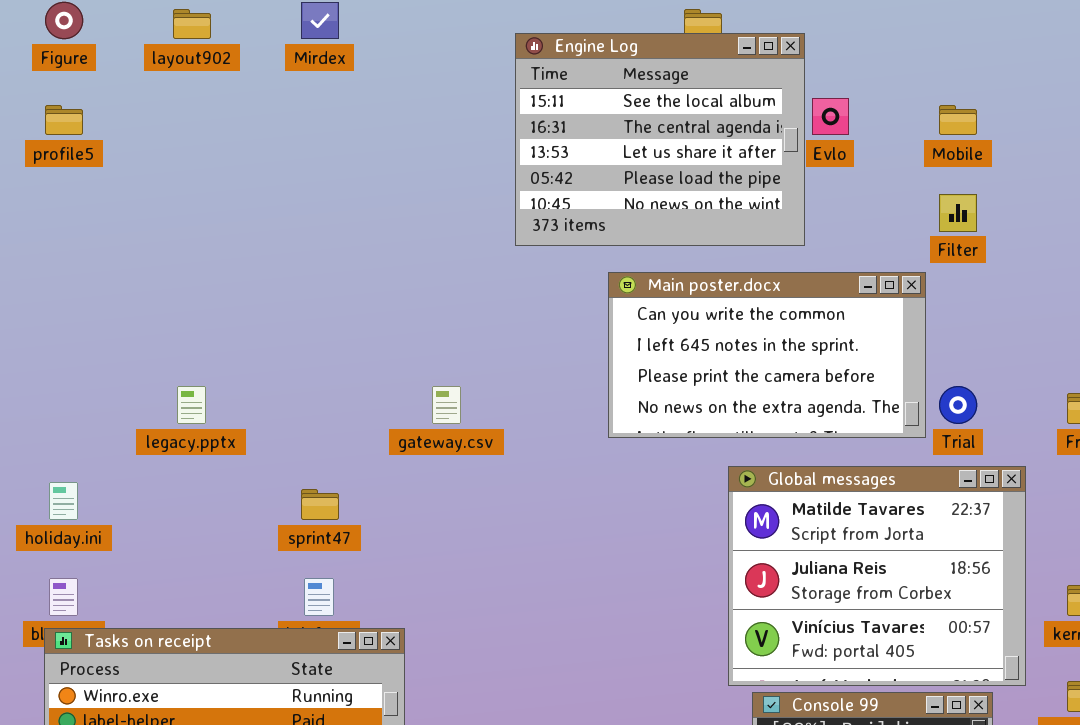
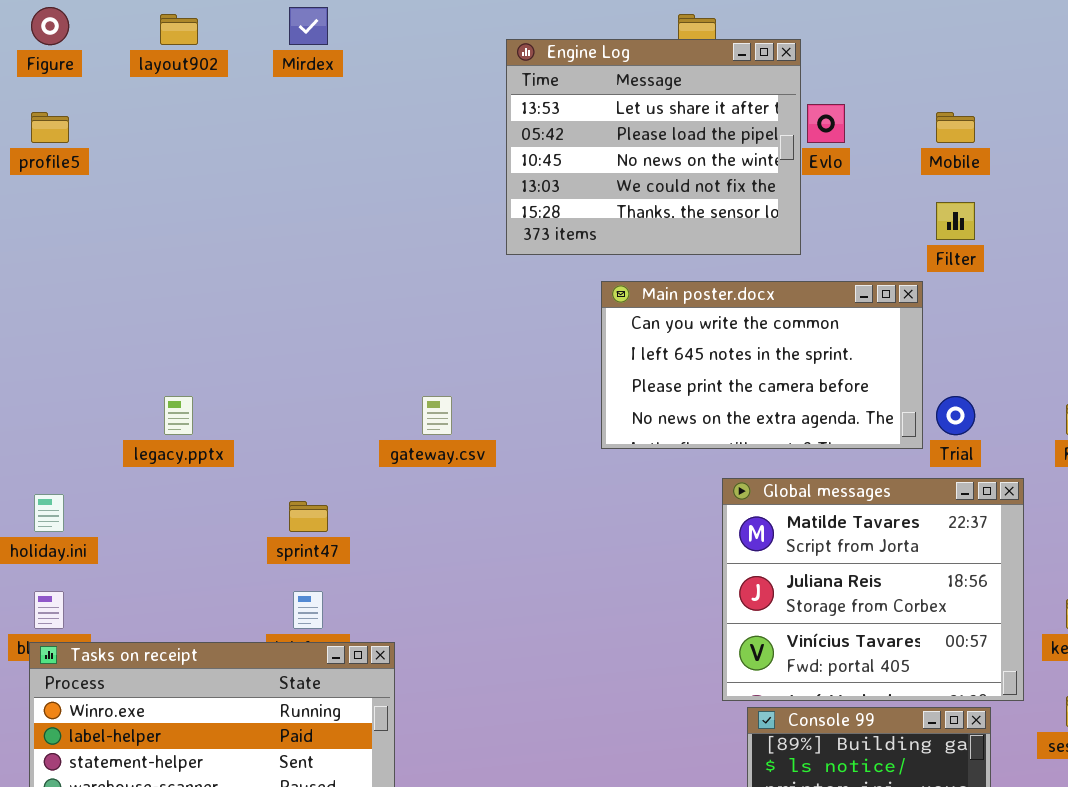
Engine Log: [515,33,805,246] -> [506,39,801,255], scrolled down 2 rows

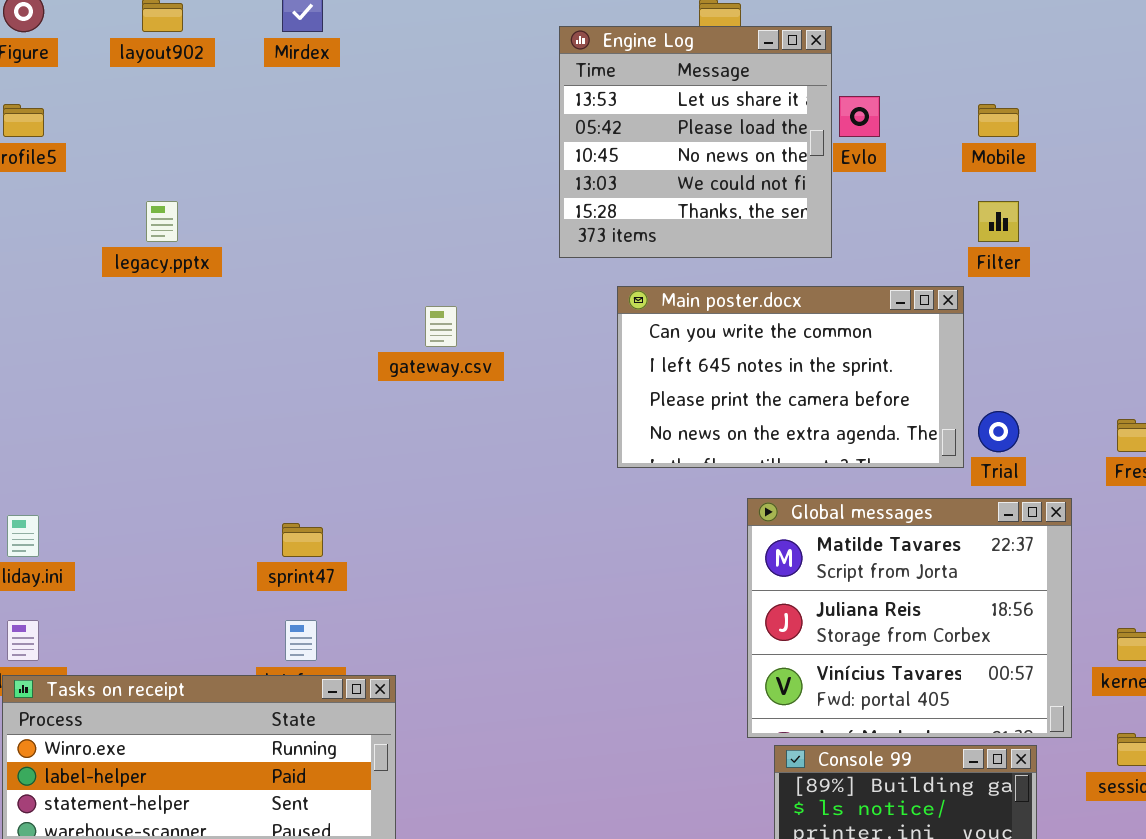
Engine Log: [506,39,801,255] -> [559,26,832,258], resized
legacy.pptx: [164,396,193,435] -> [146,201,178,242], moved
gateway.csv: [422,396,452,435] -> [425,306,457,347], moved

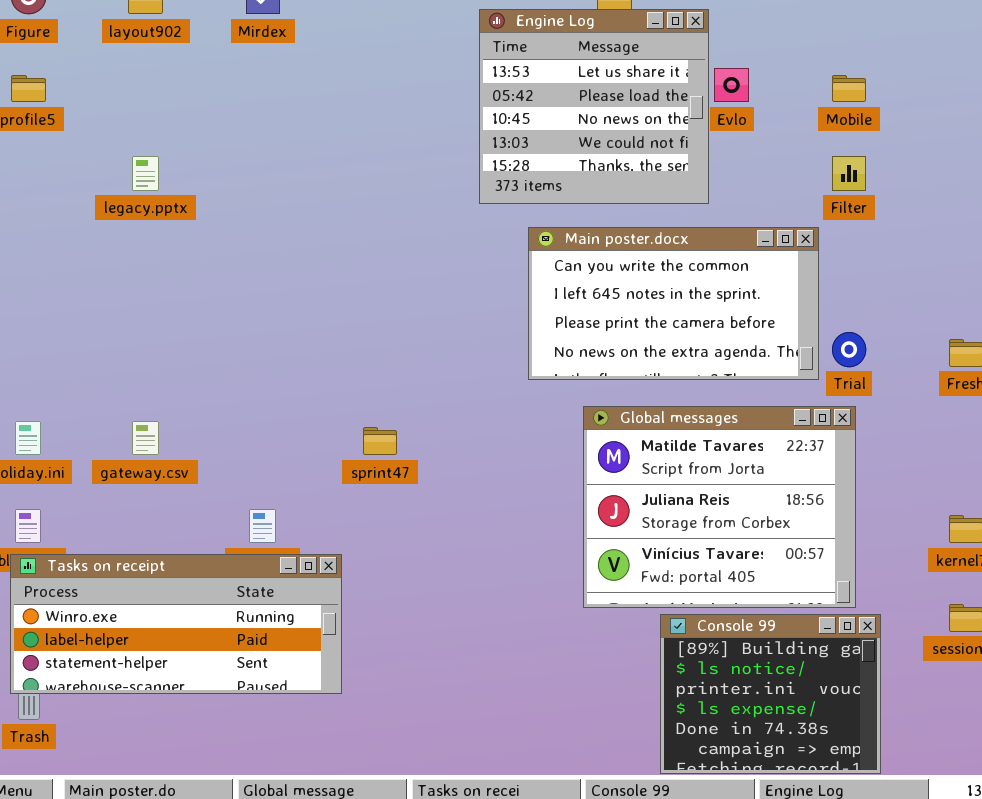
gateway.csv: [425,306,457,347] -> [132,421,159,455], moved
Global messages: [747,498,1072,738] -> [583,406,856,608], moved
sprint47: [282,523,323,557] -> [363,427,397,455], moved

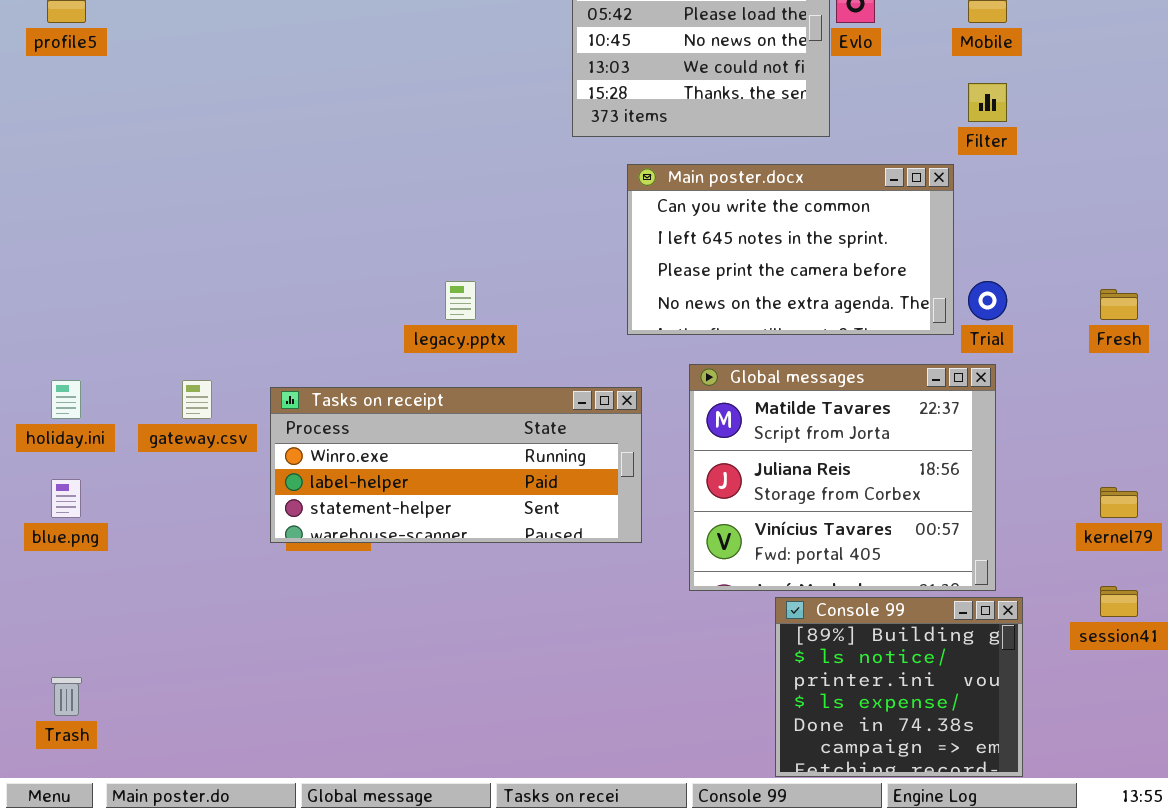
legacy.pptx: [132,156,159,191] -> [445,281,476,320], moved
Tasks on receipt: [10,554,342,694] -> [270,387,642,543], moved

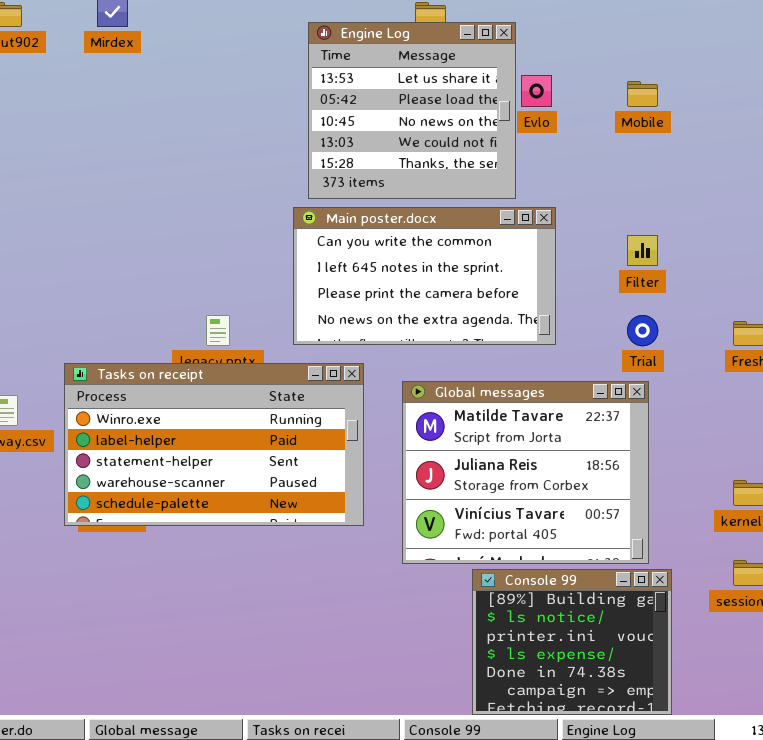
Filter: [968,83,1007,122] -> [627,235,658,266], moved
Main poster.docx: [627,164,954,335] -> [293,207,556,345], moved
Tasks on receipt: [270,387,642,543] -> [64,363,364,526], resized

